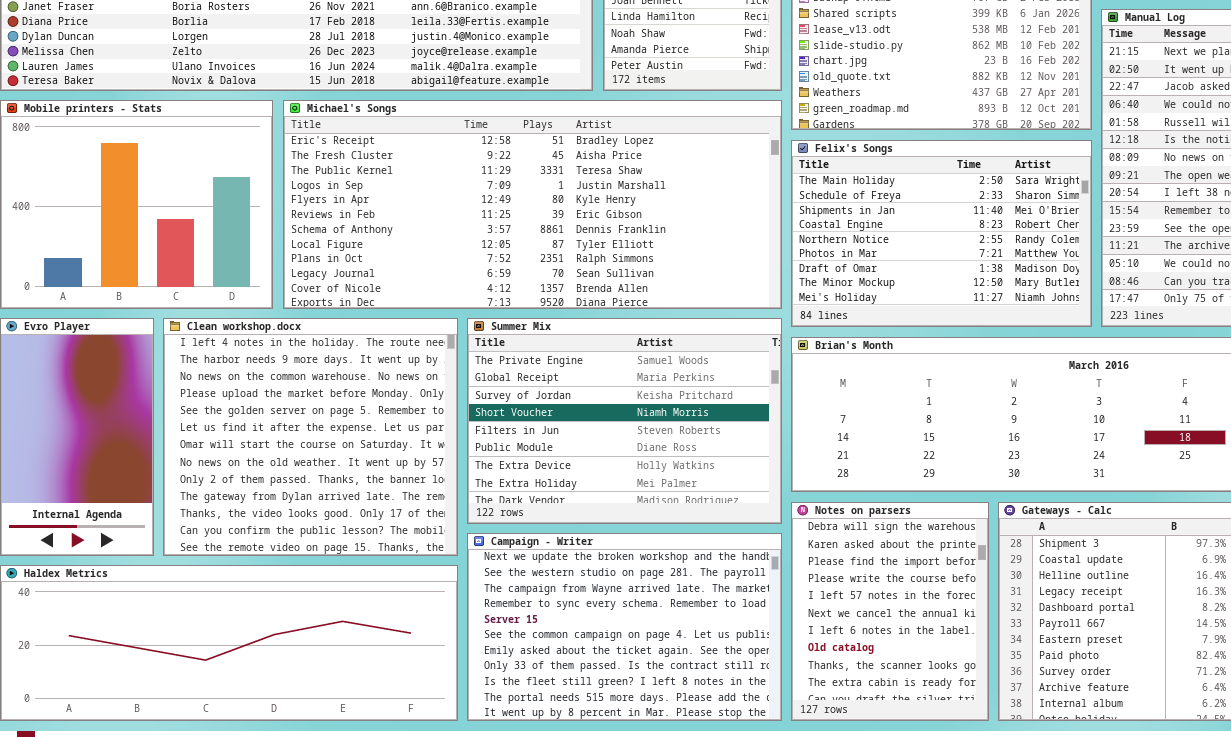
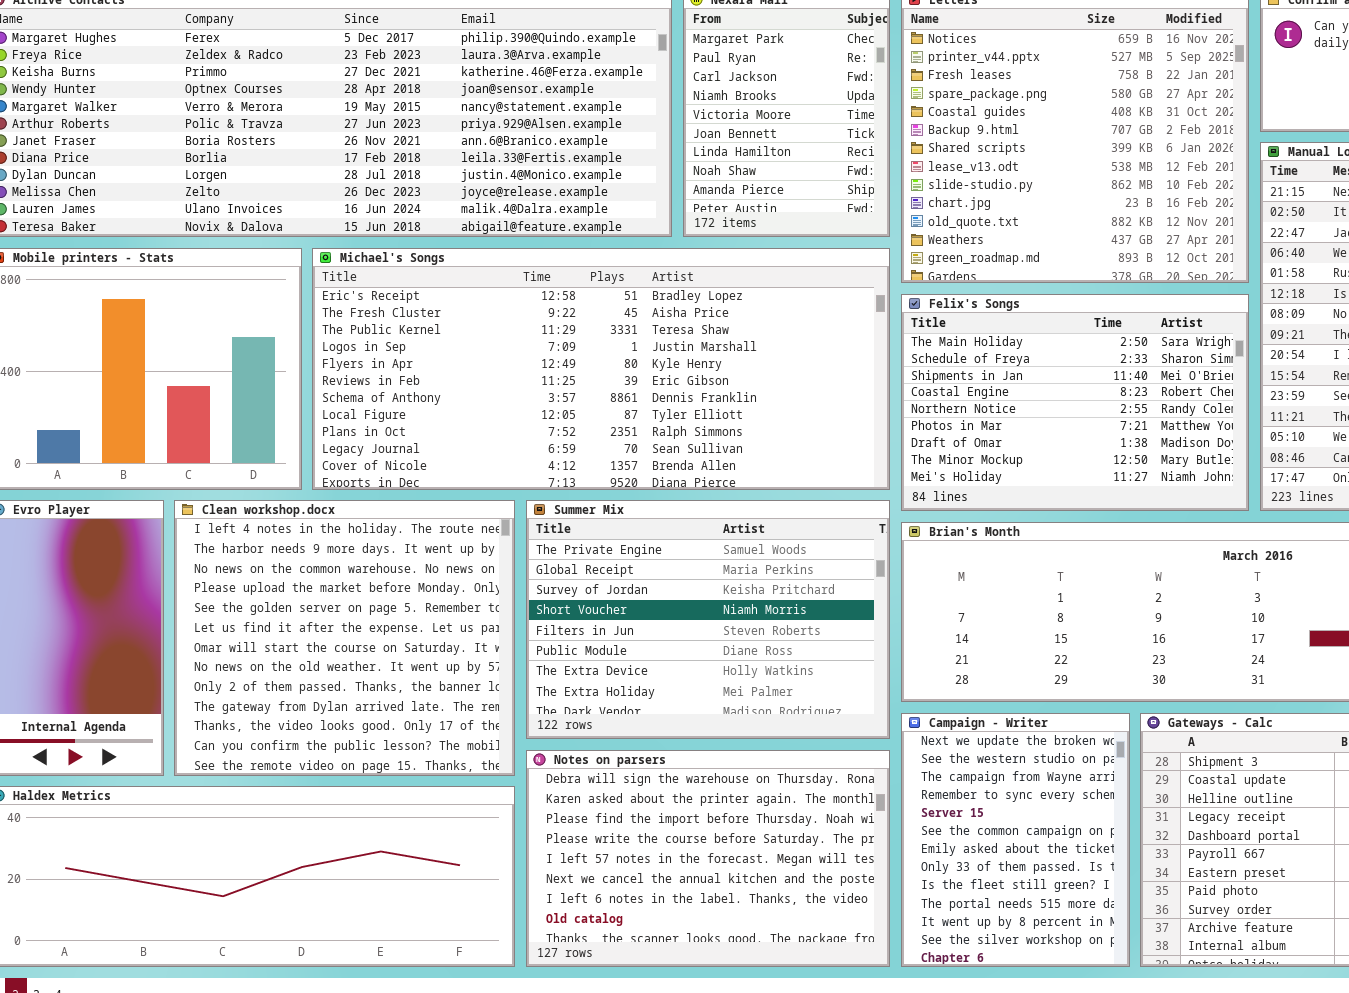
Notes on parsers: [791,502,989,721] -> [526,750,890,967], moved, resized
Campaign - Writer: [467,533,782,721] -> [901,713,1130,967], moved, resized

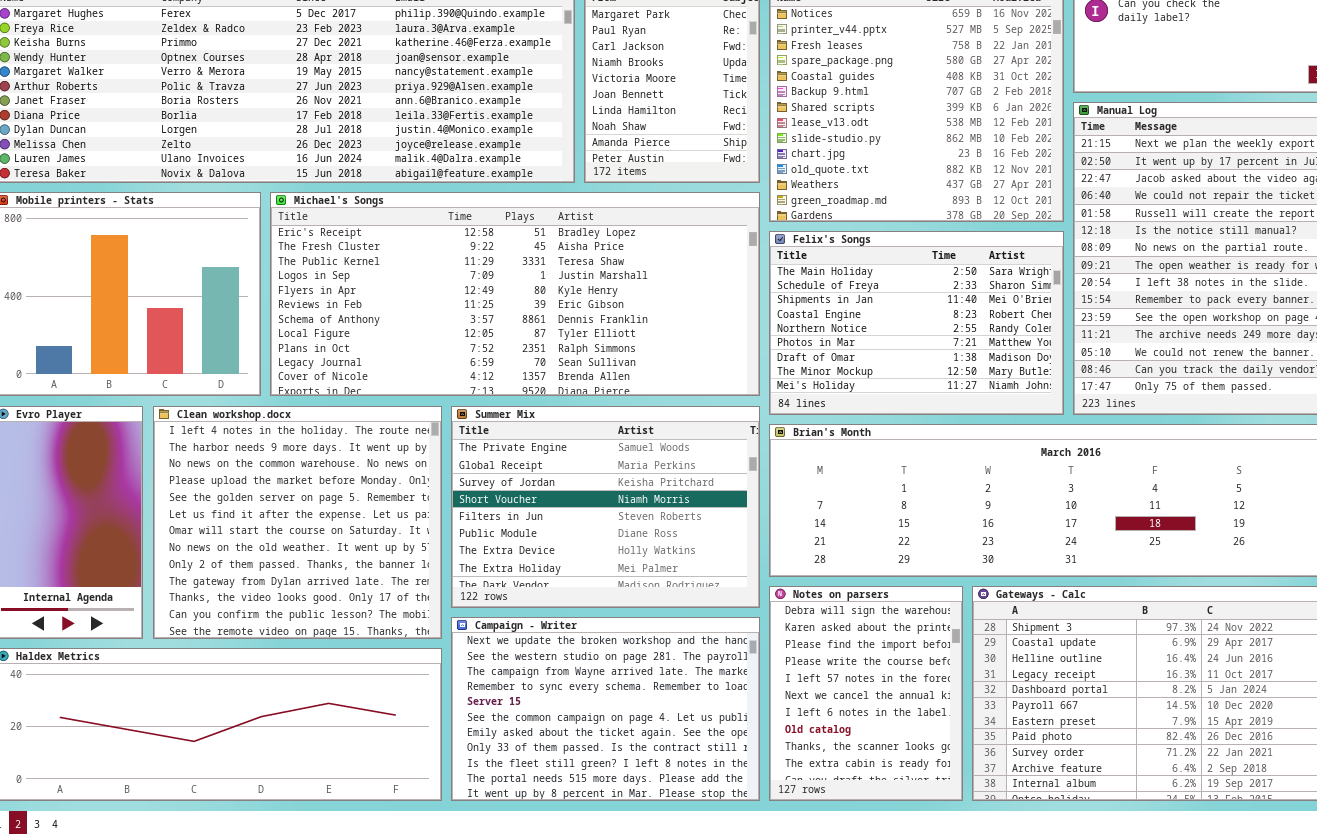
Campaign - Writer: [901,713,1130,967] -> [451,617,760,801], moved, resized
Notes on parsers: [526,750,890,967] -> [769,586,963,801], moved, resized

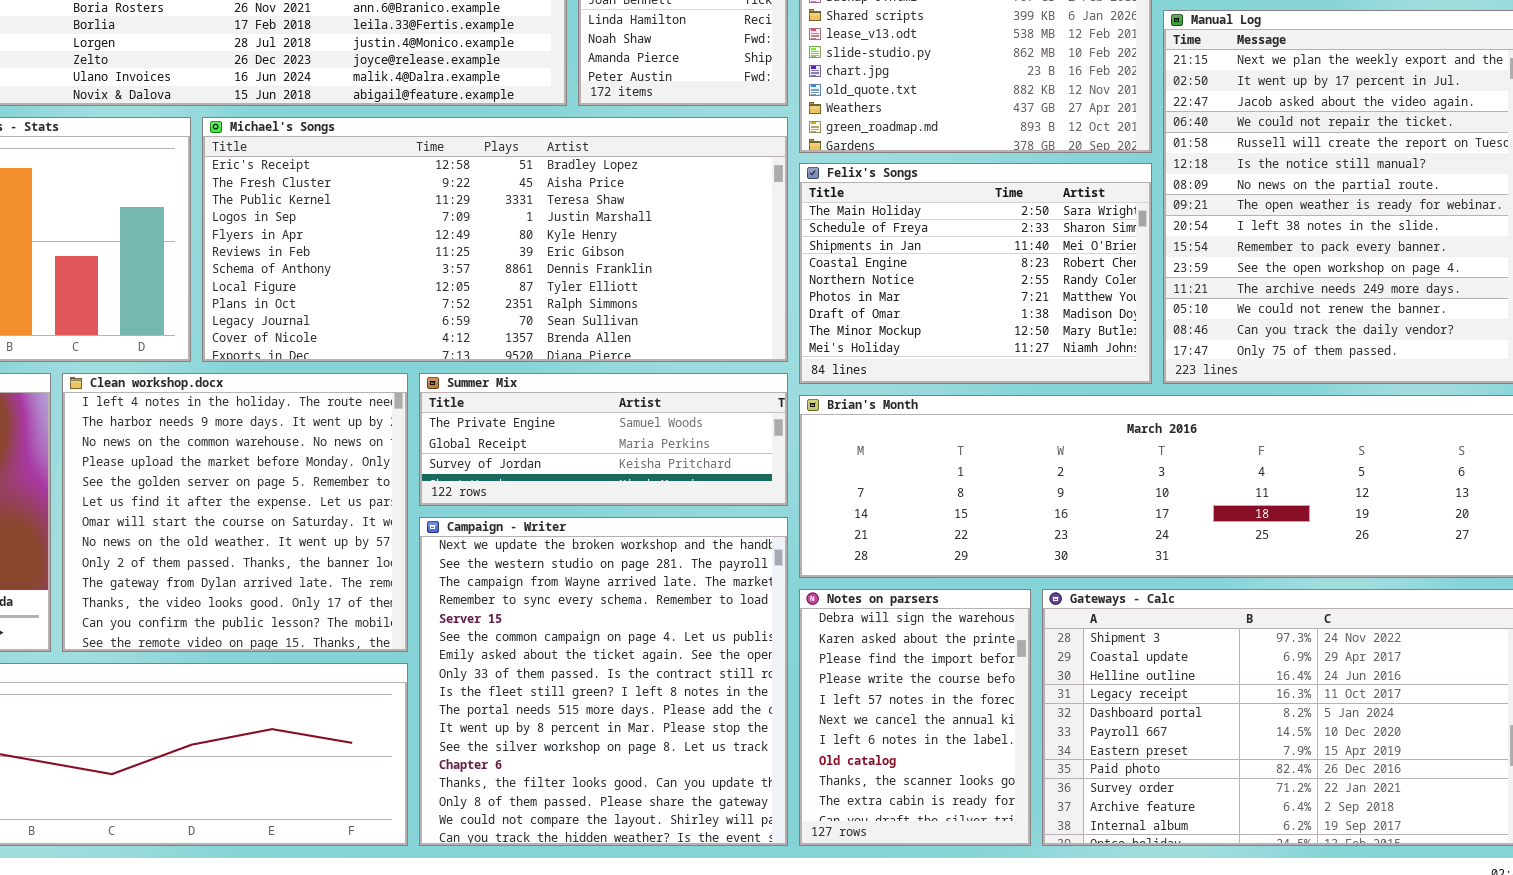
Summer Mix: [451,406,760,608] -> [419,373,788,506], resized
Campaign - Writer: [451,617,760,801] -> [419,517,788,846], resized

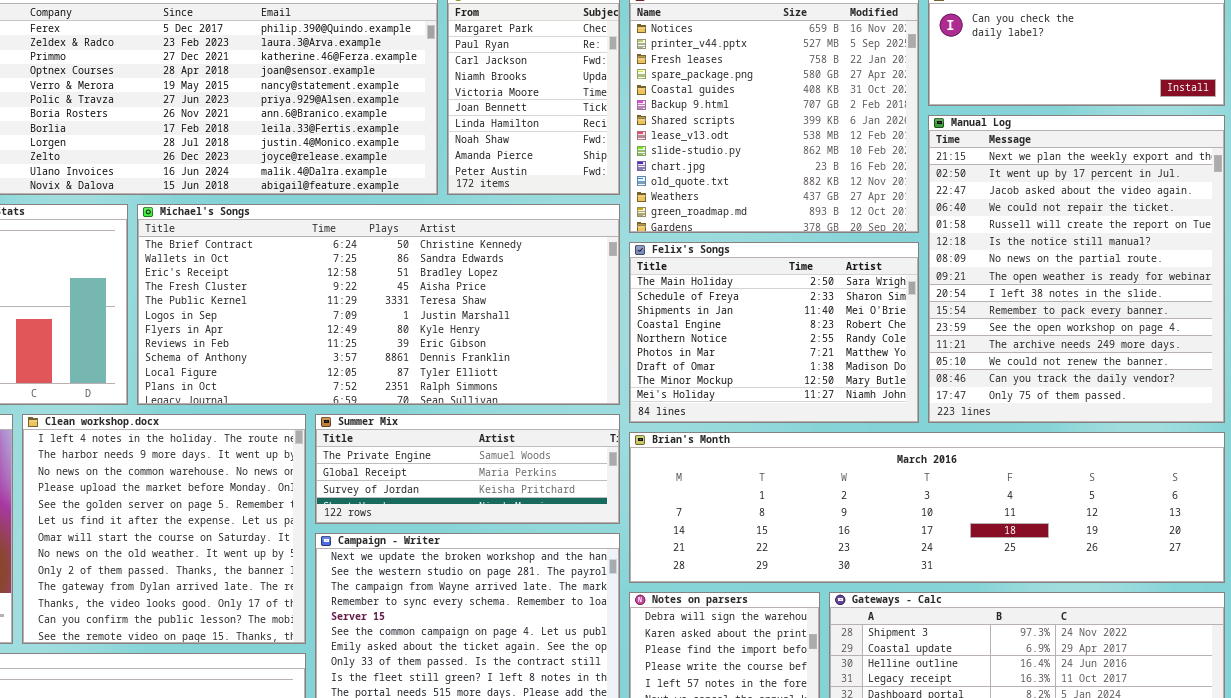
Michael's Songs: [202,117,788,362] -> [137,204,620,405], scrolled up 2 rows

